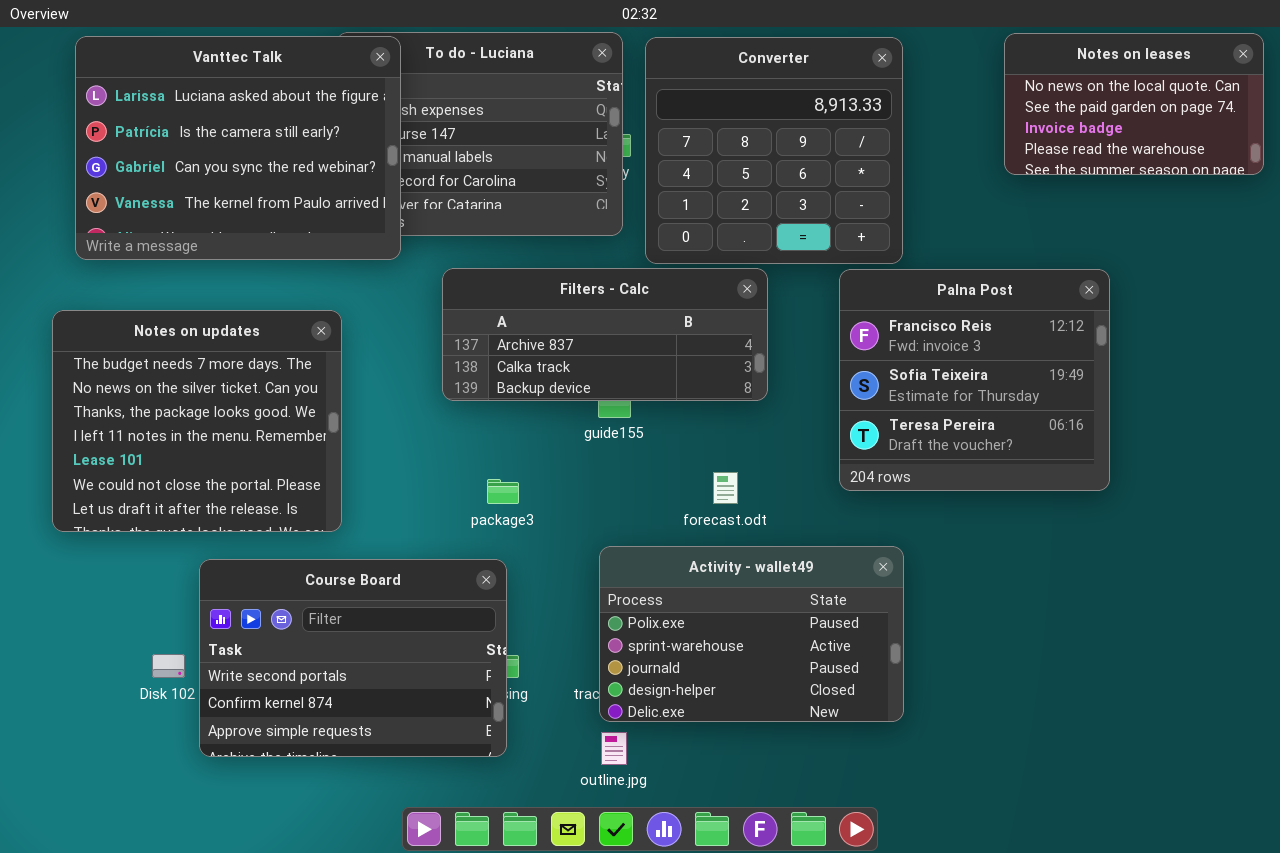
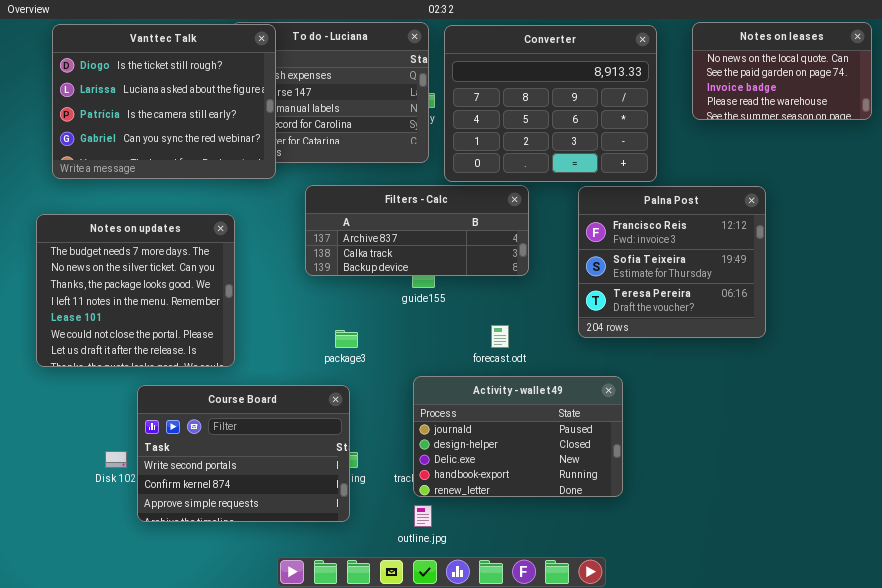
Vanttec Talk: [75,36,401,260] -> [52,24,276,179], scrolled up 1 row
Converter: [645,37,903,264] -> [444,25,657,182], resized
Activity - wallet49: [599,546,904,722] -> [413,376,623,497], scrolled down 2 rows

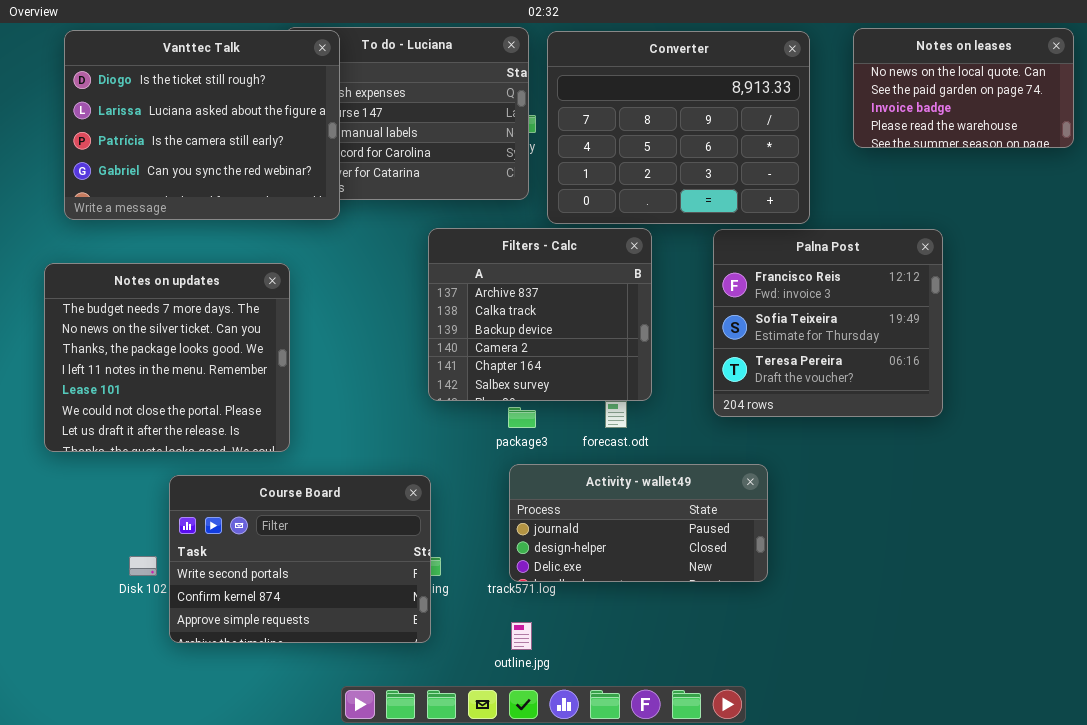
Filters - Calc: [305,185,529,276] -> [428,228,652,401], resized
package3: [335,330,358,348] -> [508,407,536,428], moved
Activity - wallet49: [413,376,623,497] -> [509,464,768,582], resized

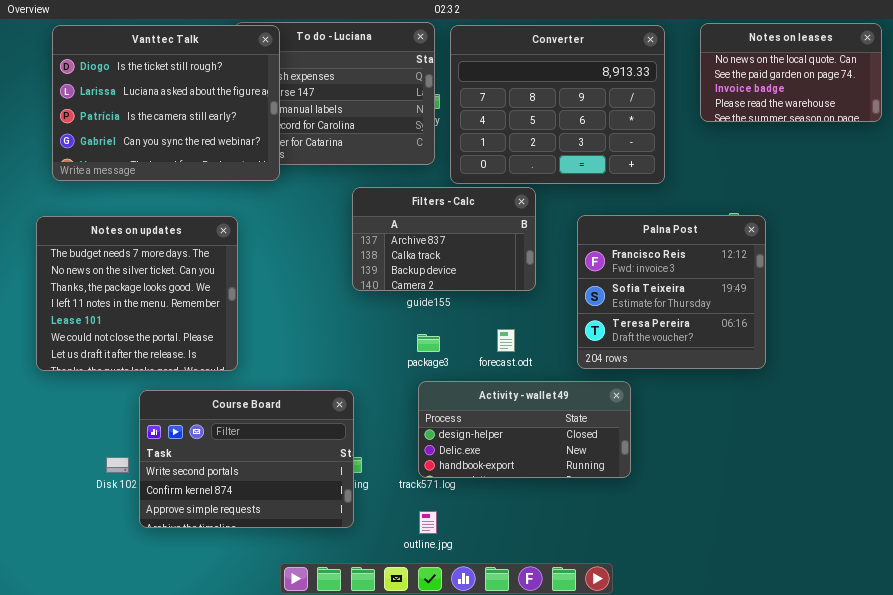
Filters - Calc: [428,228,652,401] -> [352,187,536,291], resized
Palna Post: [713,229,943,417] -> [577,215,766,369], moved
Activity - wallet49: [509,464,768,582] -> [418,381,631,478], scrolled down 1 row

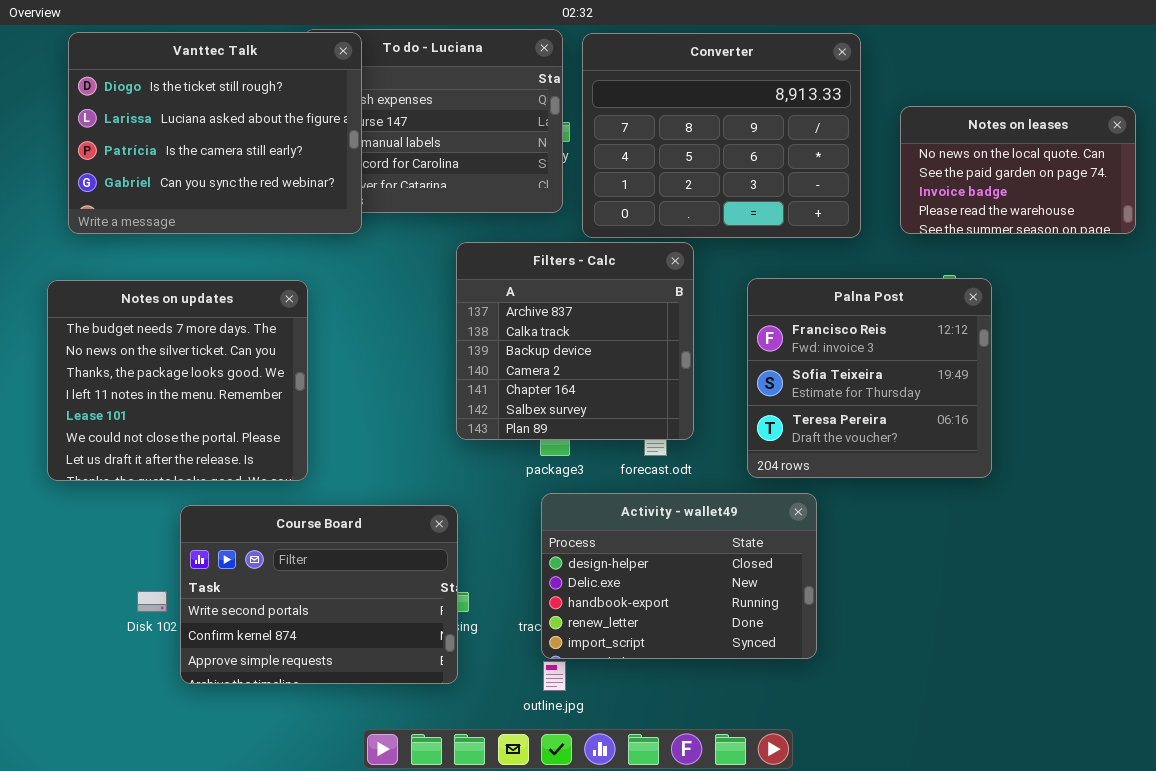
Notes on leases: [700,23,882,122] -> [900,106,1136,234], moved
Filters - Calc: [352,187,536,291] -> [456,242,694,440], resized
Activity - wallet49: [418,381,631,478] -> [541,493,817,659], resized

